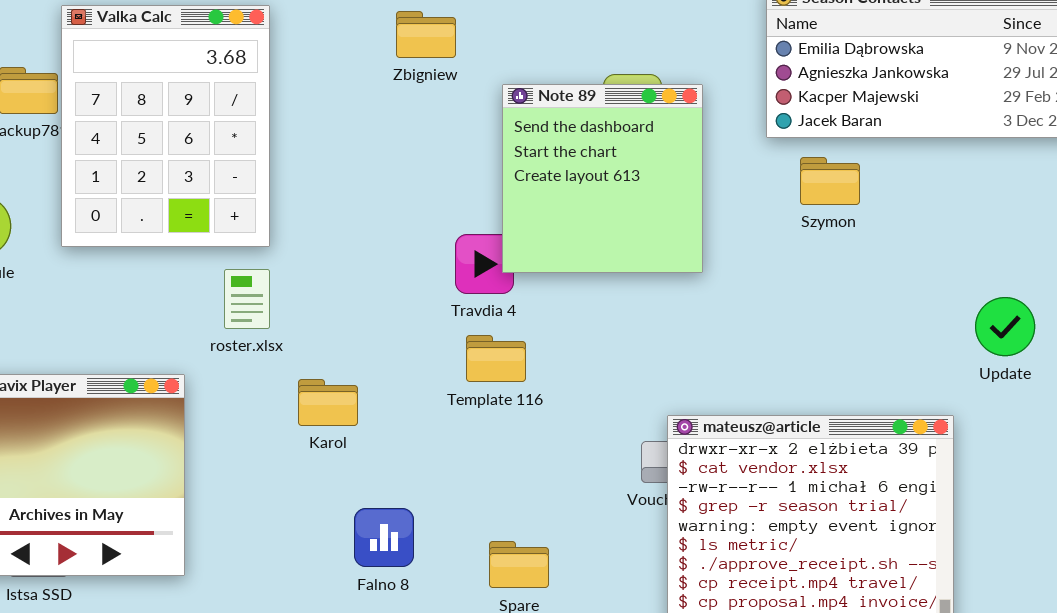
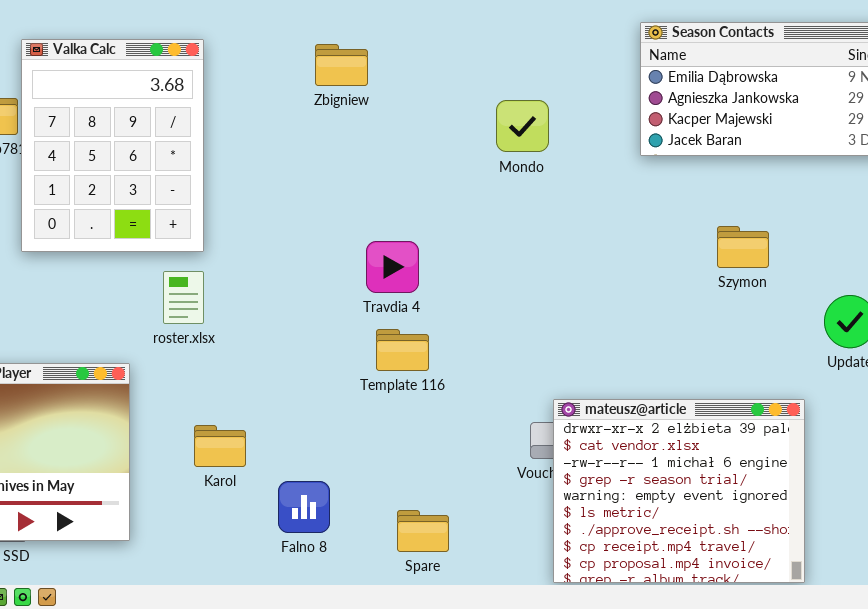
Note 89: [502,84,703,273] -> none, closed
Szymon: [800,157,860,205] -> [717,226,769,268], moved
Karol: [298,379,358,426] -> [194,425,246,467], moved

